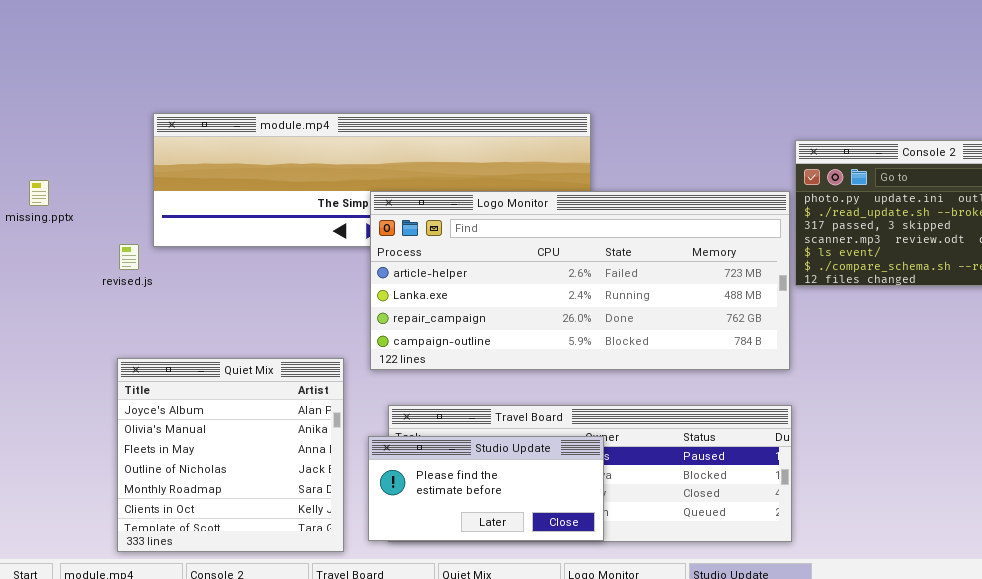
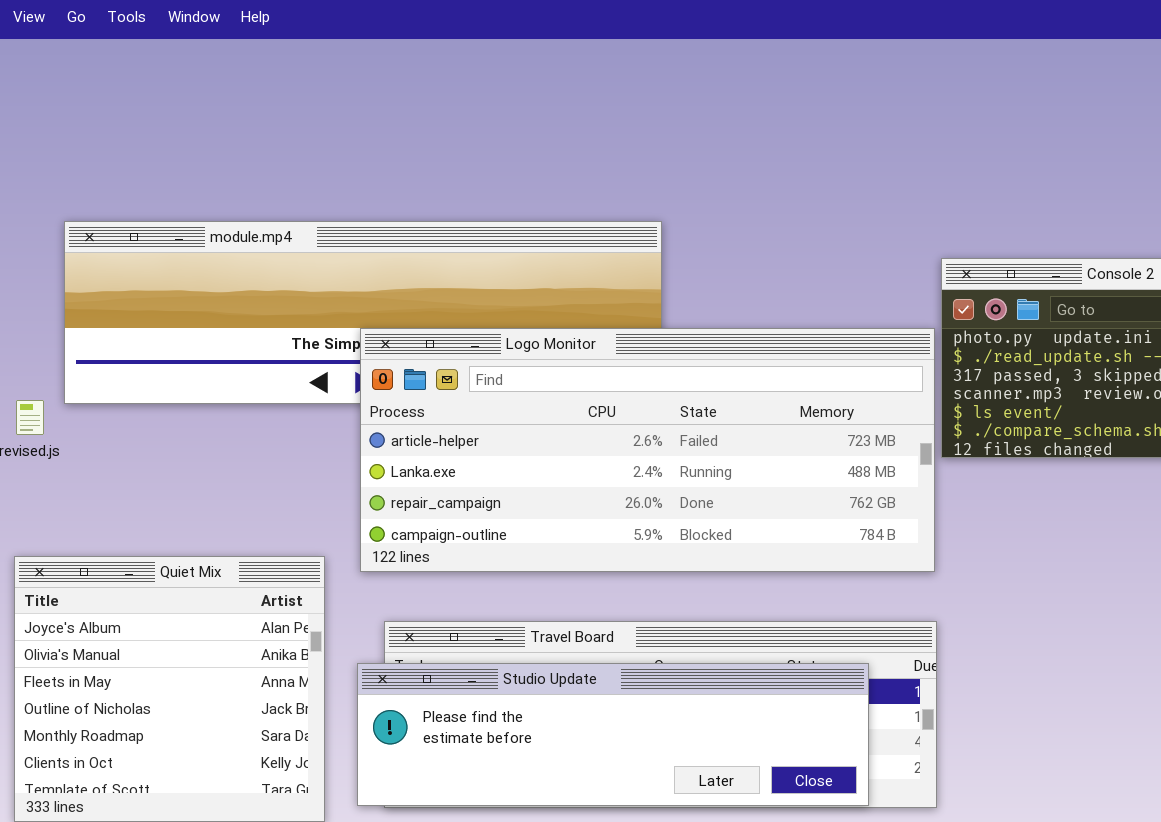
Studio Update: [368,436,604,541] -> [357,663,869,806], resized

